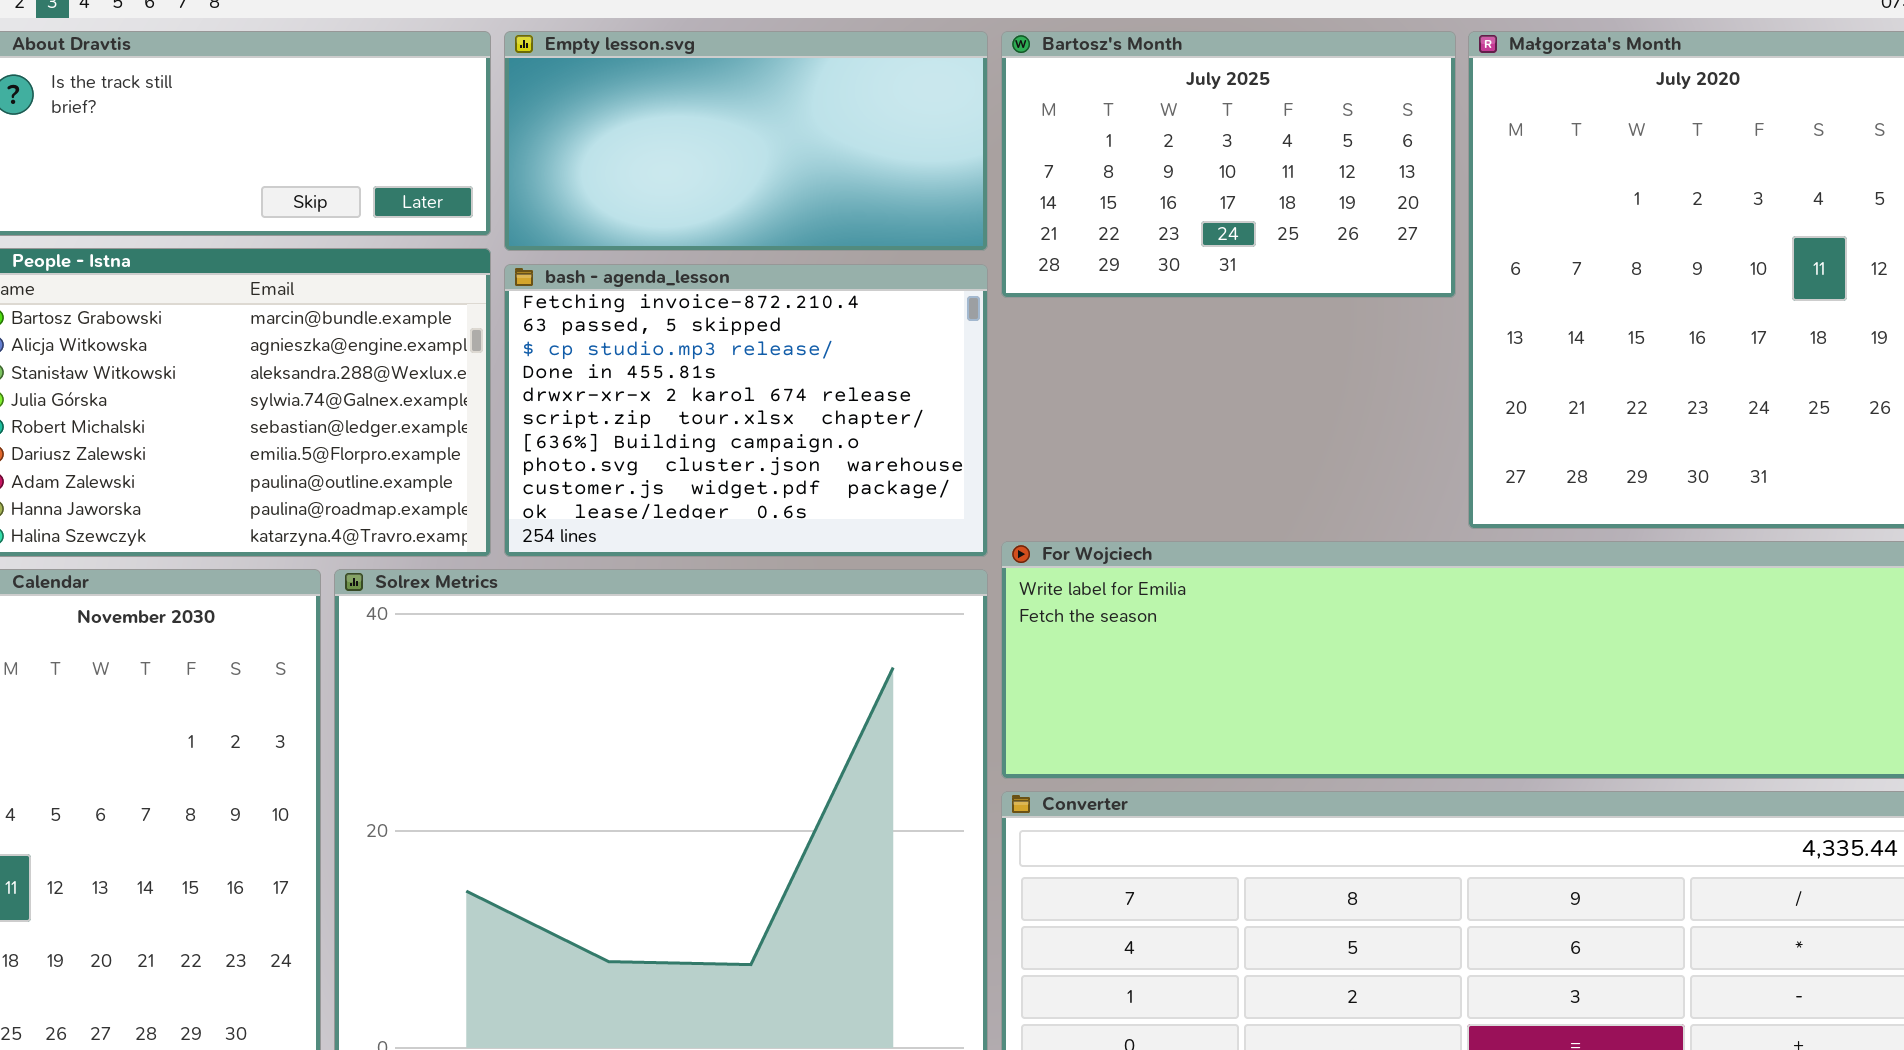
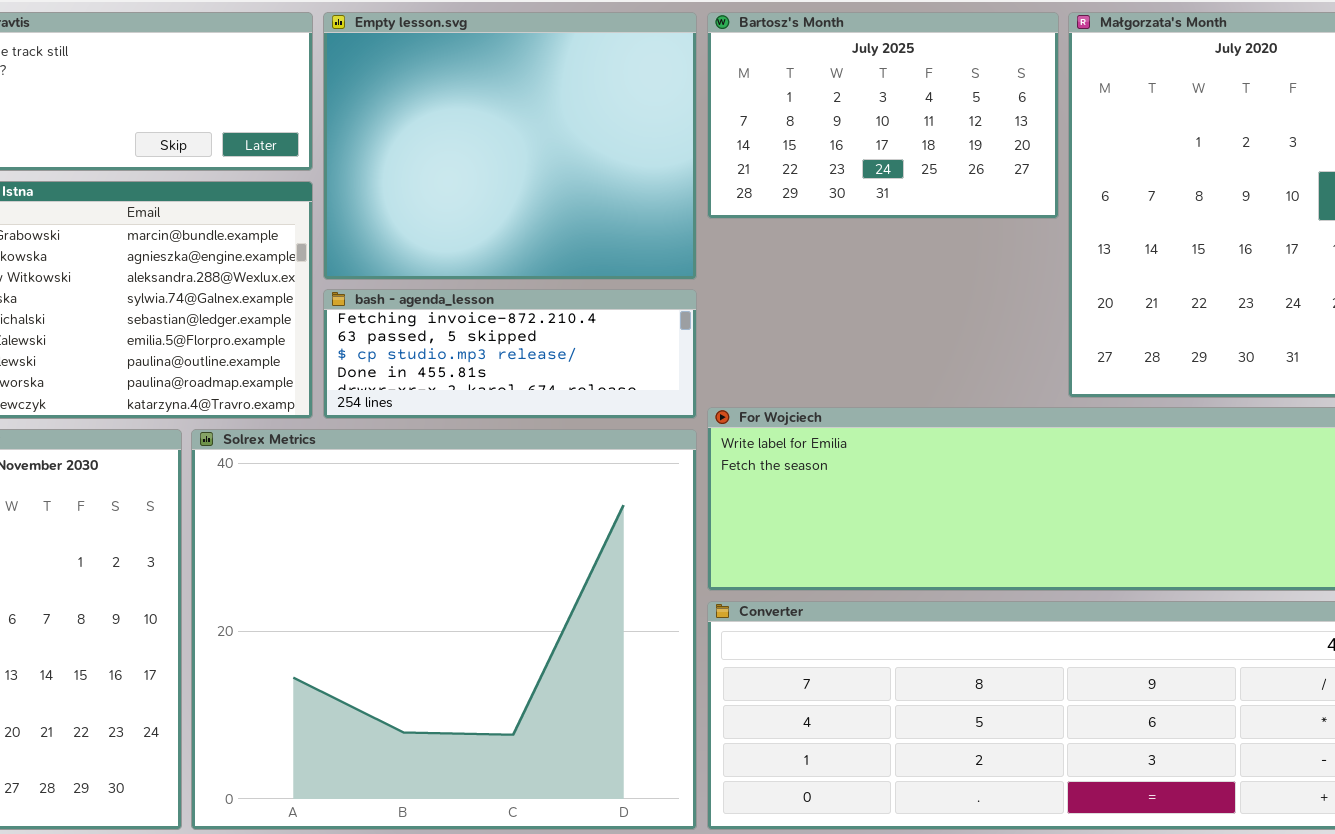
Empty lesson.svg: [504,31,988,251] -> [323,12,697,280], resized
bash - agenda_lesson: [504,264,988,557] -> [323,289,697,419], resized

